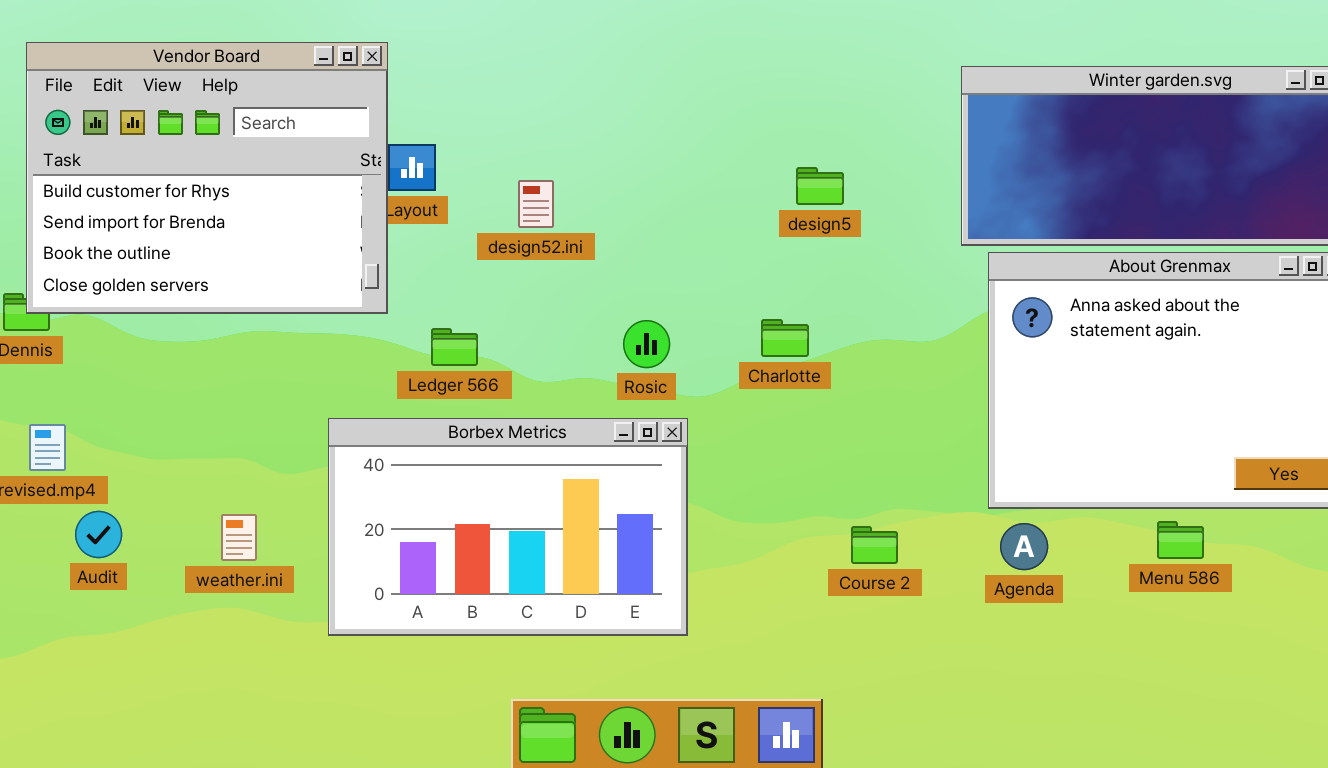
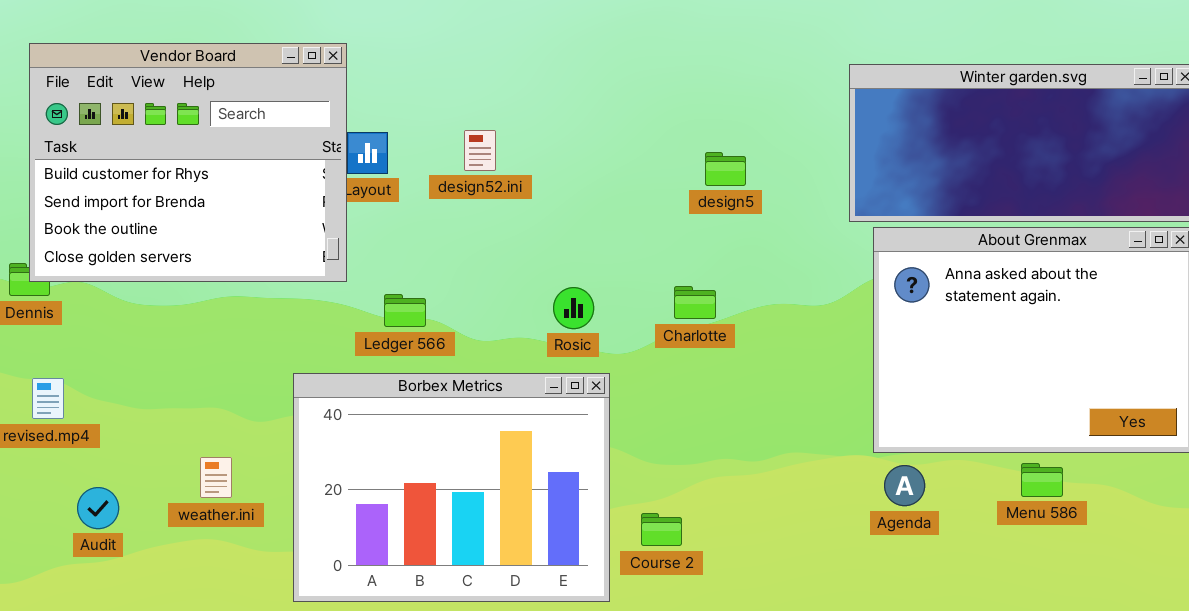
design52.ini: [518,180,554,228] -> [464,130,496,171], moved
Borbex Metrics: [328,418,688,636] -> [293,373,610,602], resized
Audit: [75,511,122,558] -> [77,487,119,529], moved
Course 2: [851,526,898,564] -> [641,513,682,546], moved

